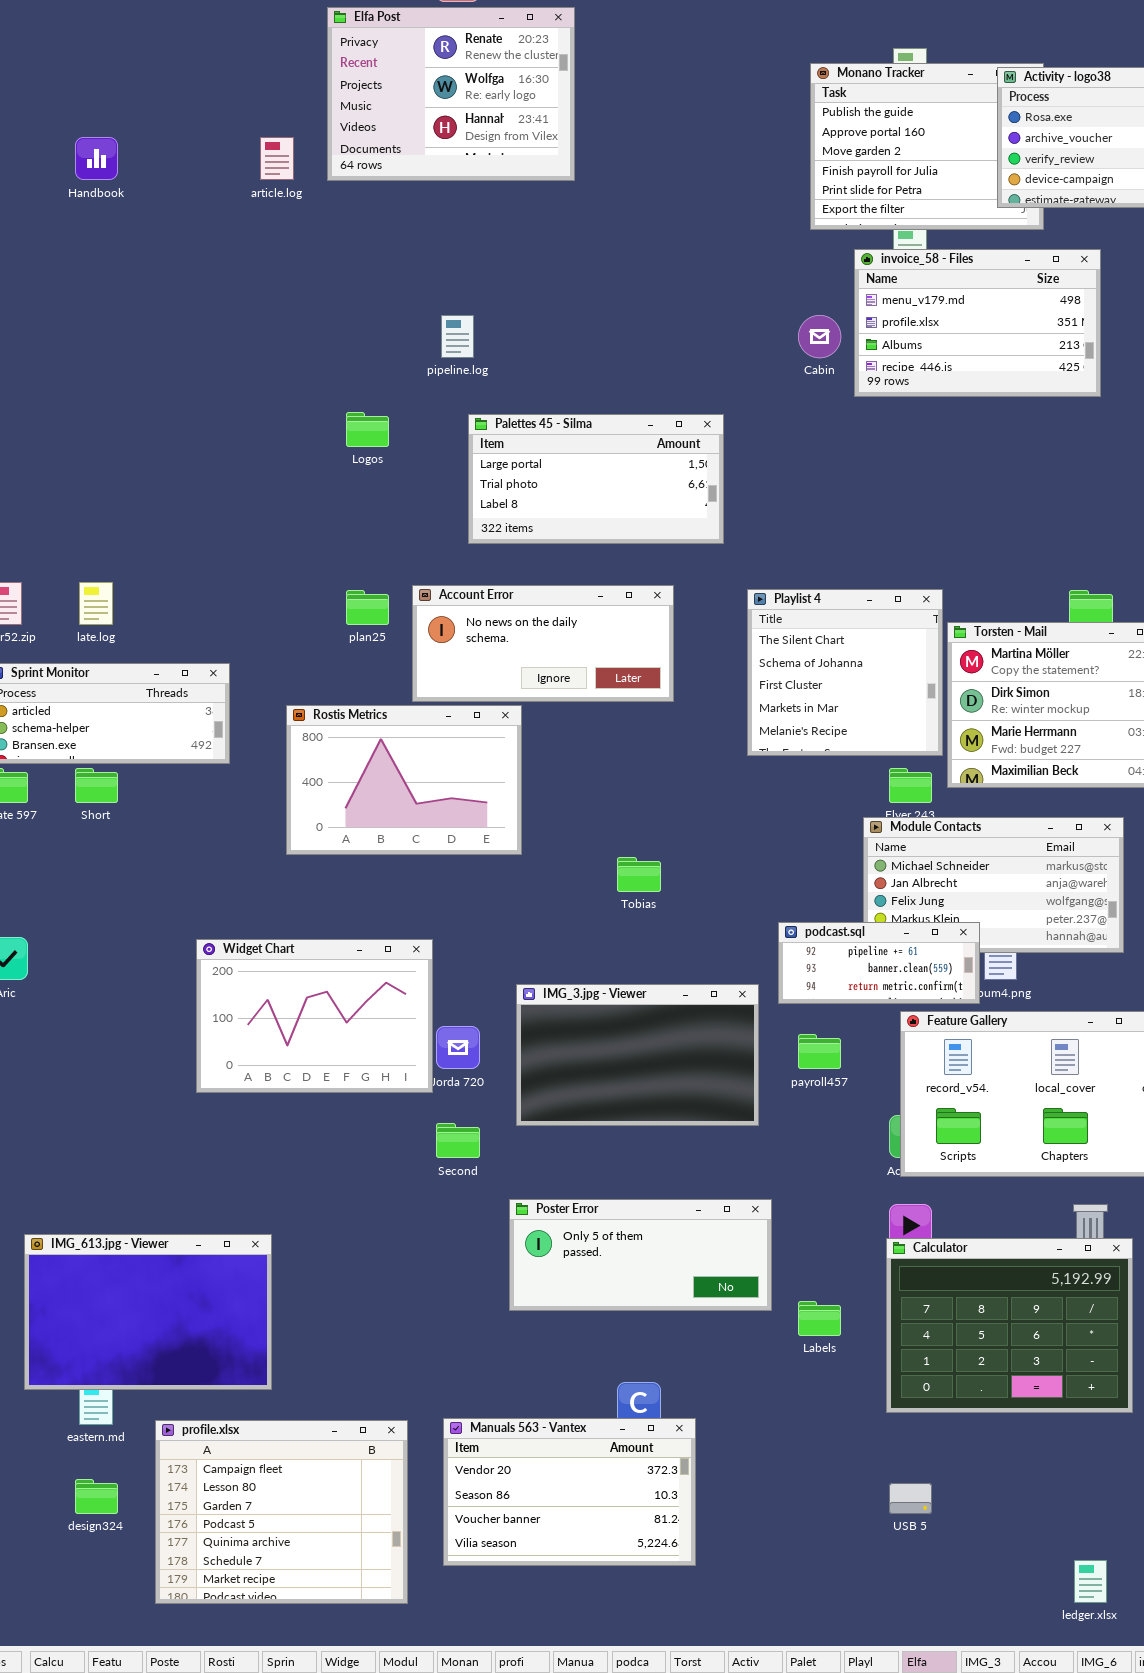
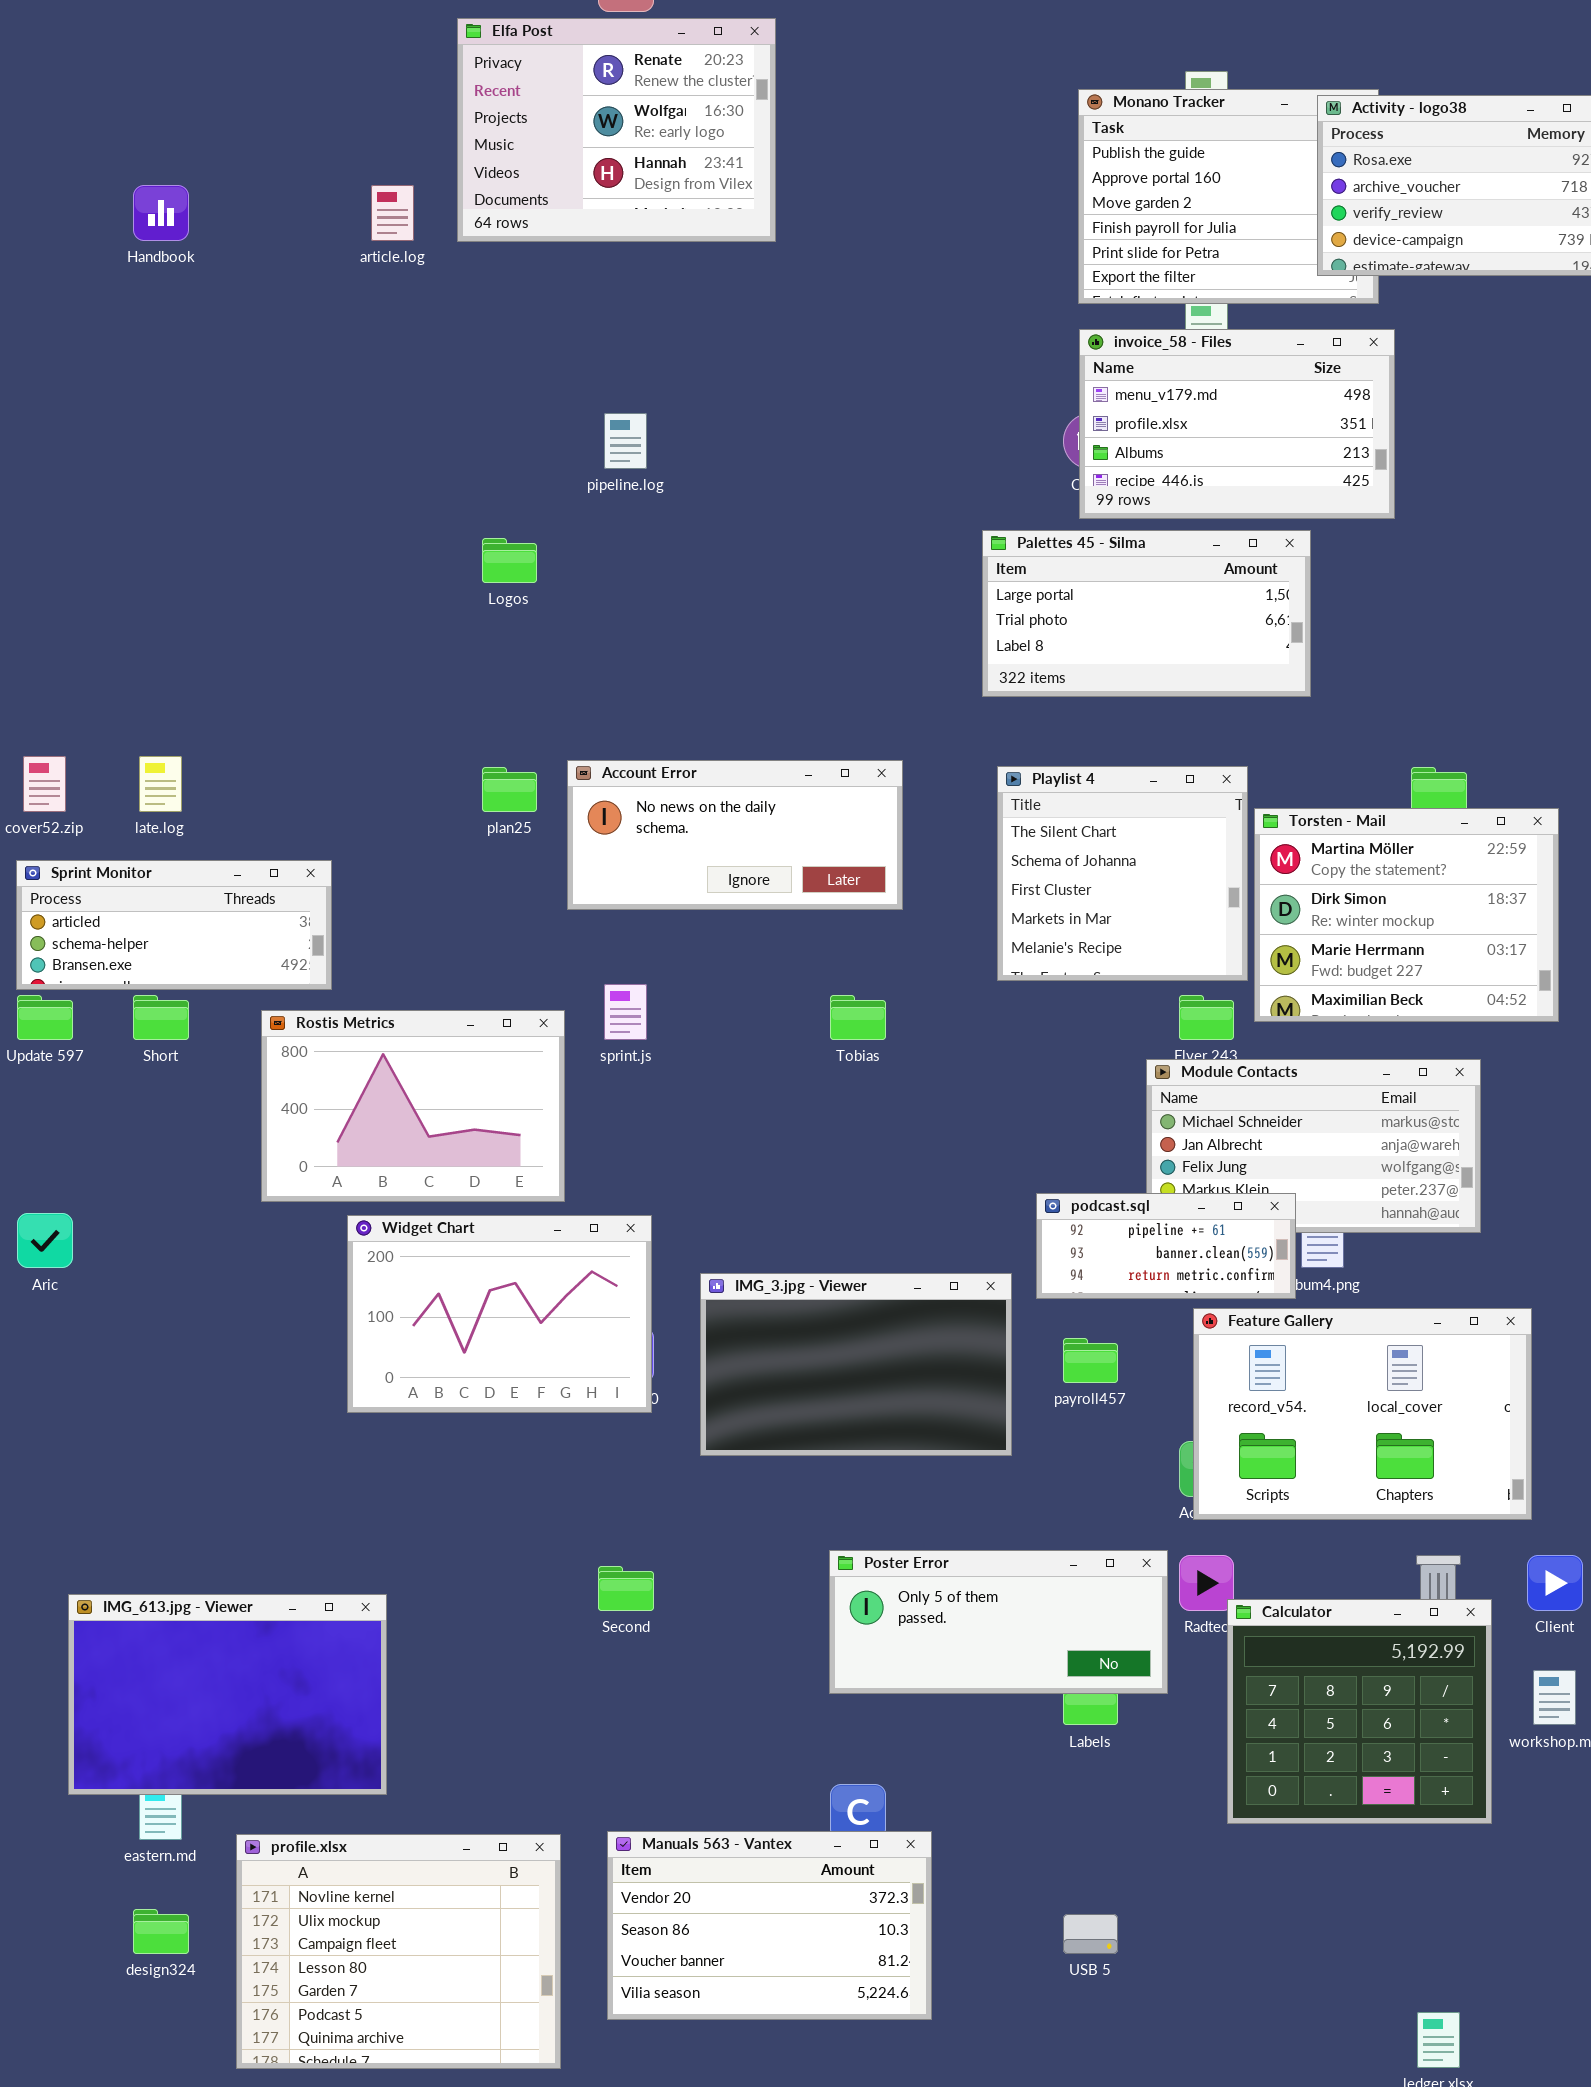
invoice_58 - Files: [854,249,1101,397] -> [1079,329,1395,519], moved
Palettes 45 - Silma: [468,414,724,544] -> [982,530,1311,697], moved
Rostis Metrics: [286,705,522,855] -> [261,1010,565,1202], moved
Tobias: [617,857,661,892] -> [830,995,886,1040], moved
Widget Chart: [196,939,433,1093] -> [347,1215,652,1413], moved
Second: [436,1123,480,1158] -> [598,1566,654,1611], moved
Poster Error: [509,1199,772,1311] -> [829,1550,1168,1694], moved
Calculator: [886,1238,1133,1413] -> [1227,1599,1492,1824], resized
profile.xlsx: [155,1420,408,1604] -> [236,1834,561,2069], scrolled up 2 rows
USB 5: [889,1483,932,1514] -> [1063,1914,1118,1954], moved

